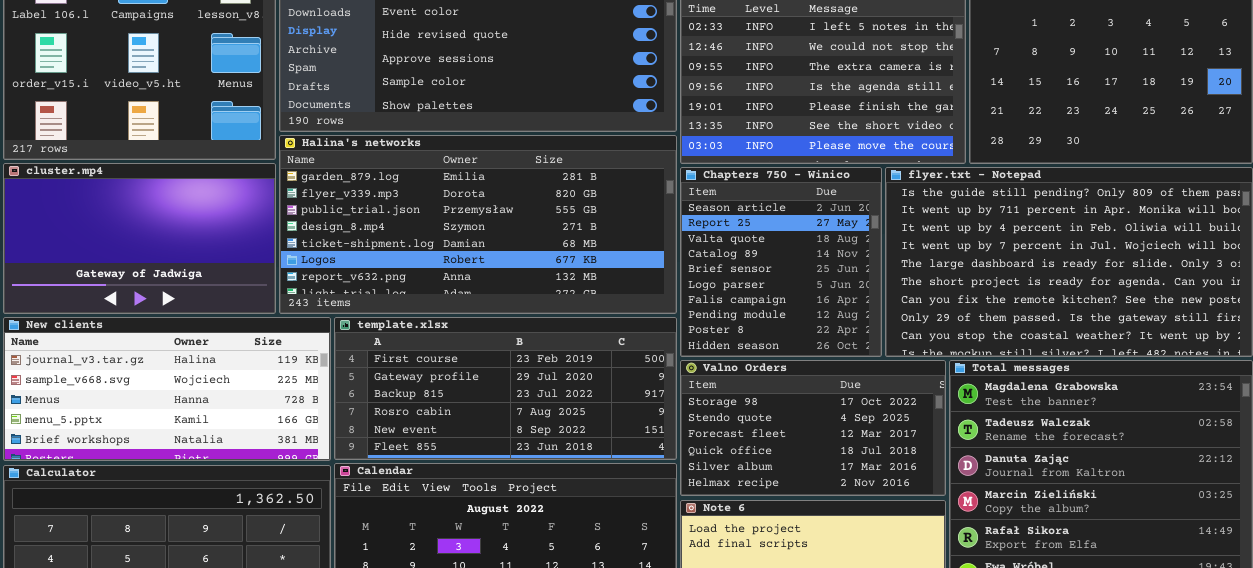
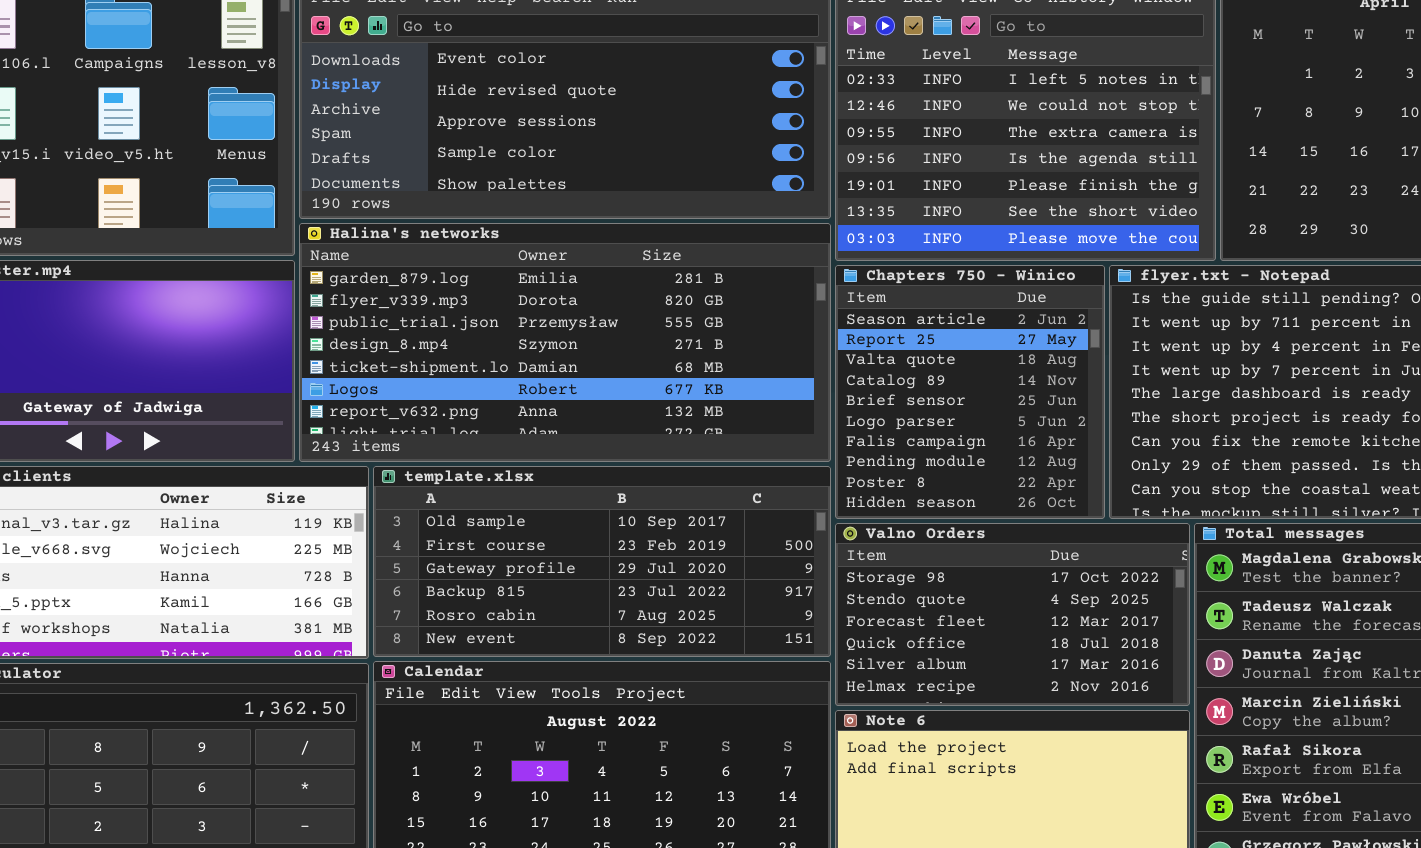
template.xlsx: [334,317,677,460] -> [373,466,831,657], scrolled up 1 row

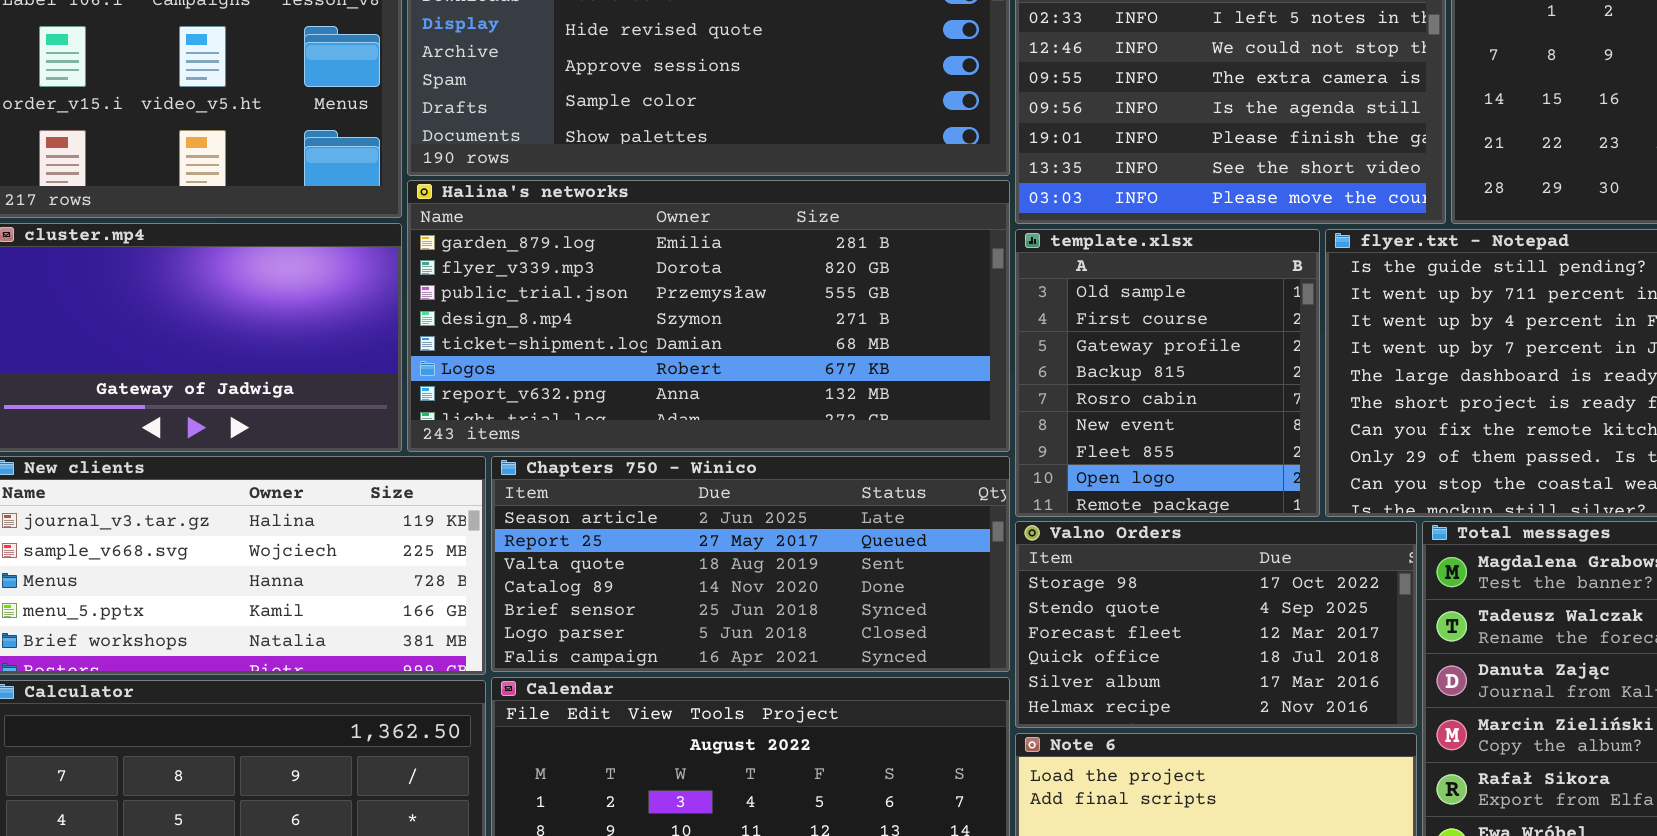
Chapters 750 - Winico: [835,265,1105,519] -> [491,456,1010,672], moved, resized
template.xlsx: [373,466,831,657] -> [1015,229,1320,517], moved, resized

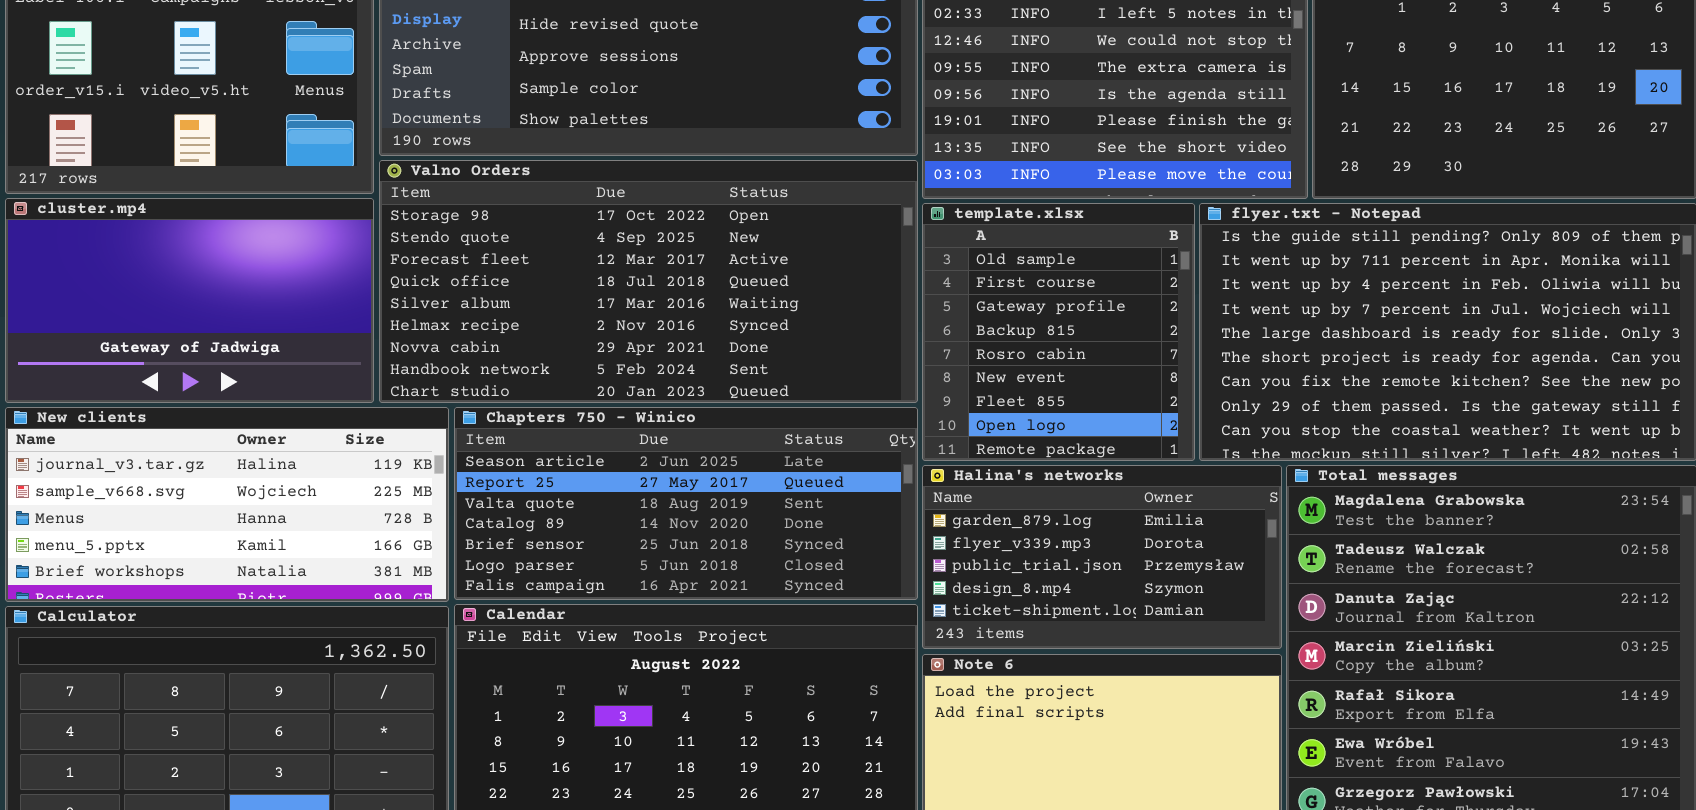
Halina's networks: [407,180,1010,452] -> [922,465,1282,649], moved, resized
Valno Orders: [1015,521,1417,728] -> [379,160,918,403], moved, resized

